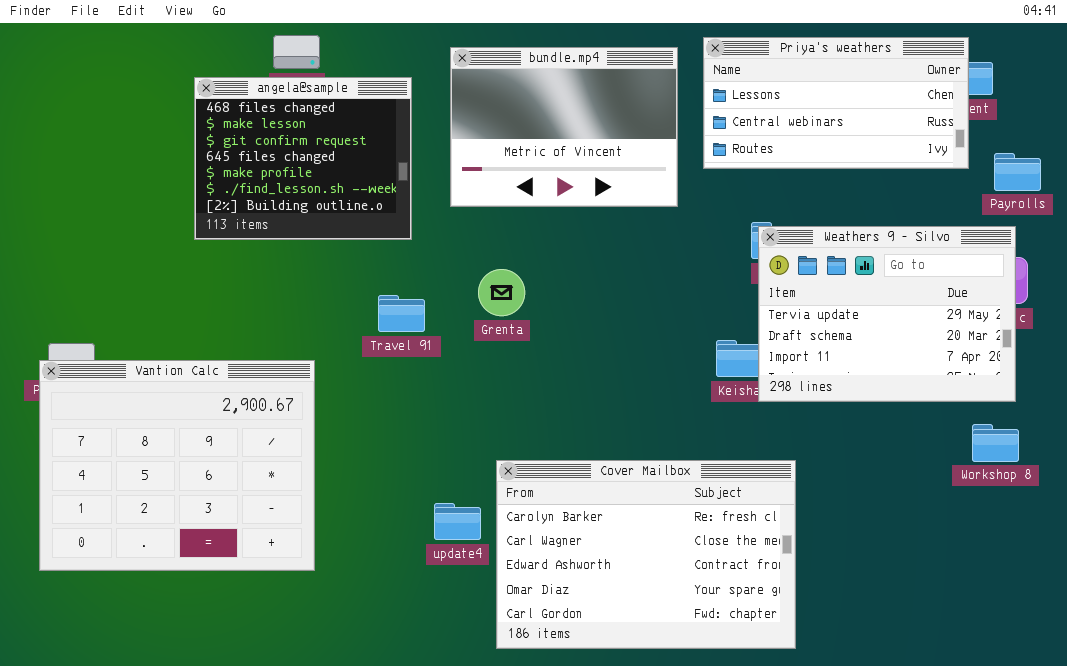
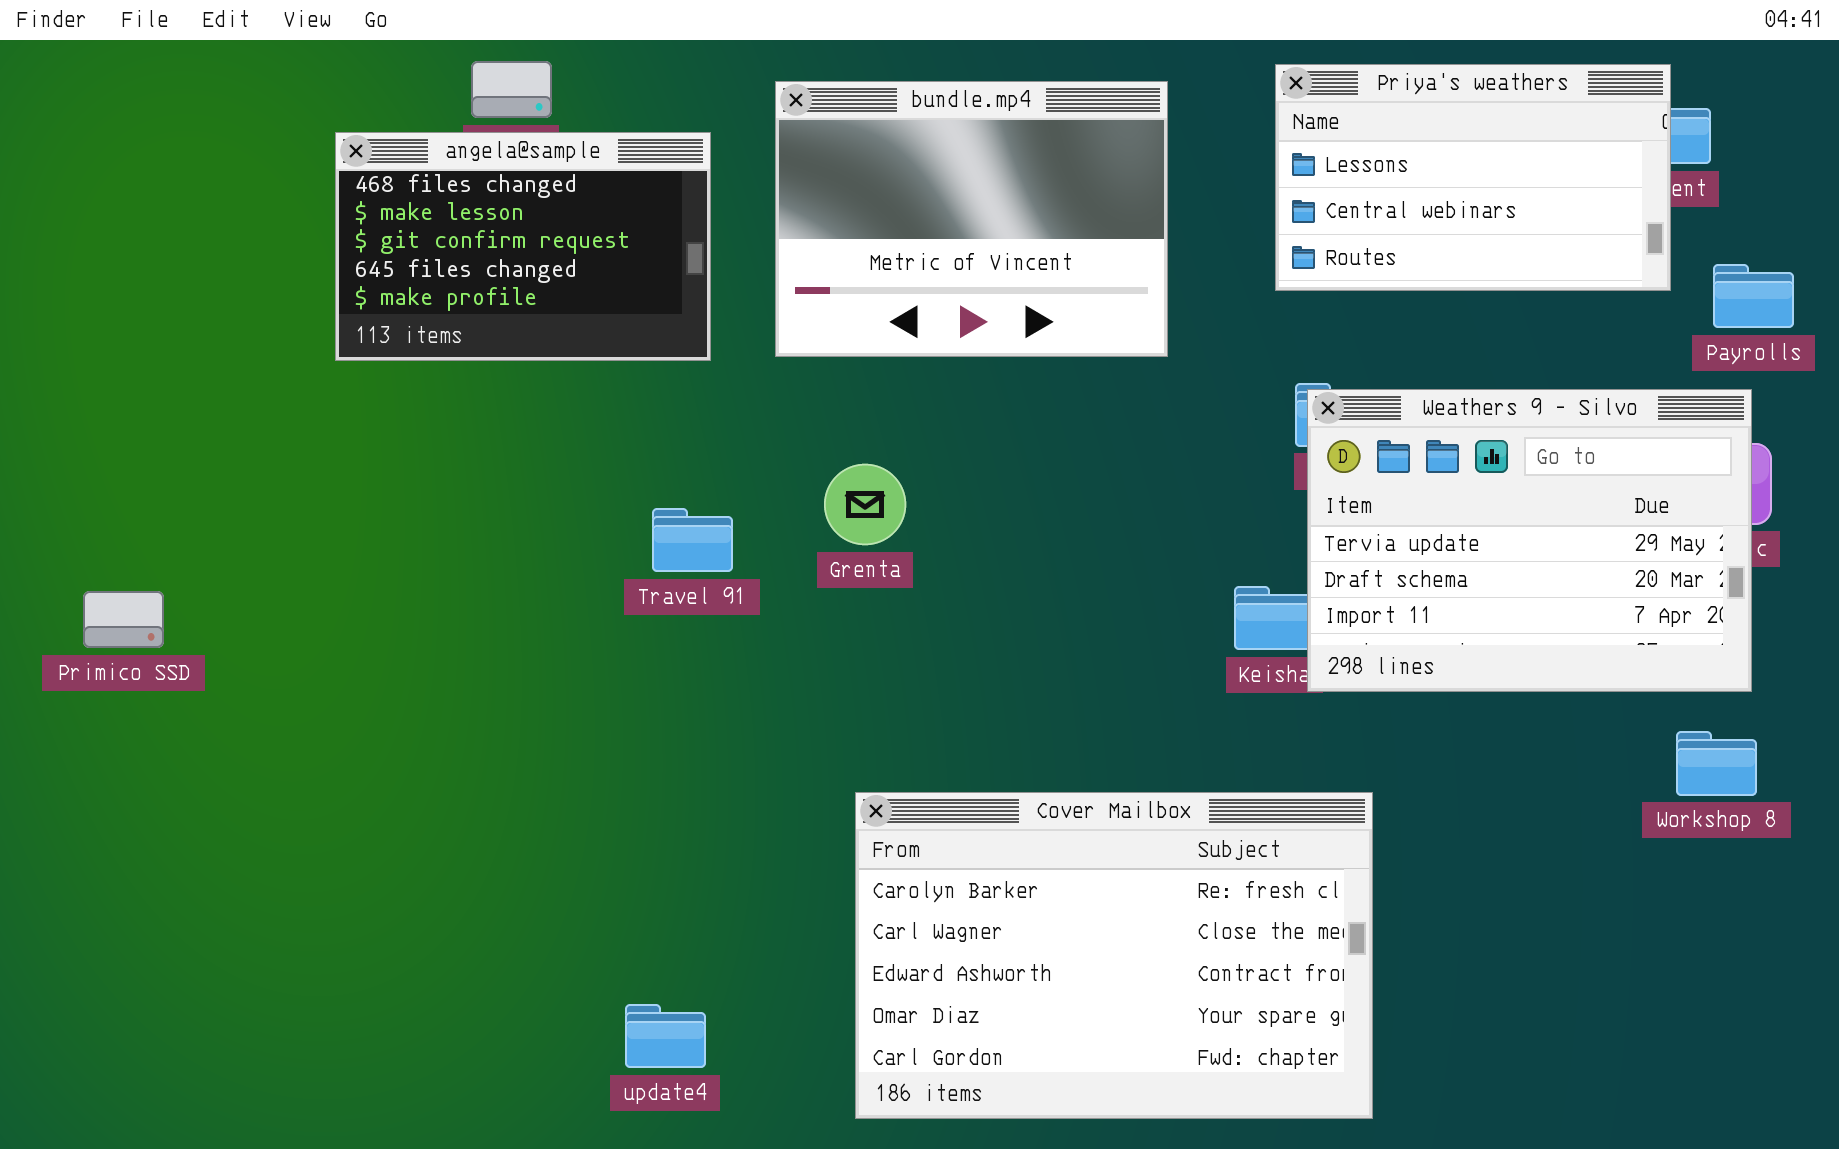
Priya's weathers: [703,37,969,169] -> [1275,64,1671,291], resized
angela@sample: [194,77,412,240] -> [335,132,711,361], resized
Vantion Calc: [39,360,315,571] -> none, closed
update4: [434,503,481,540] -> [625,1004,706,1068], moved

